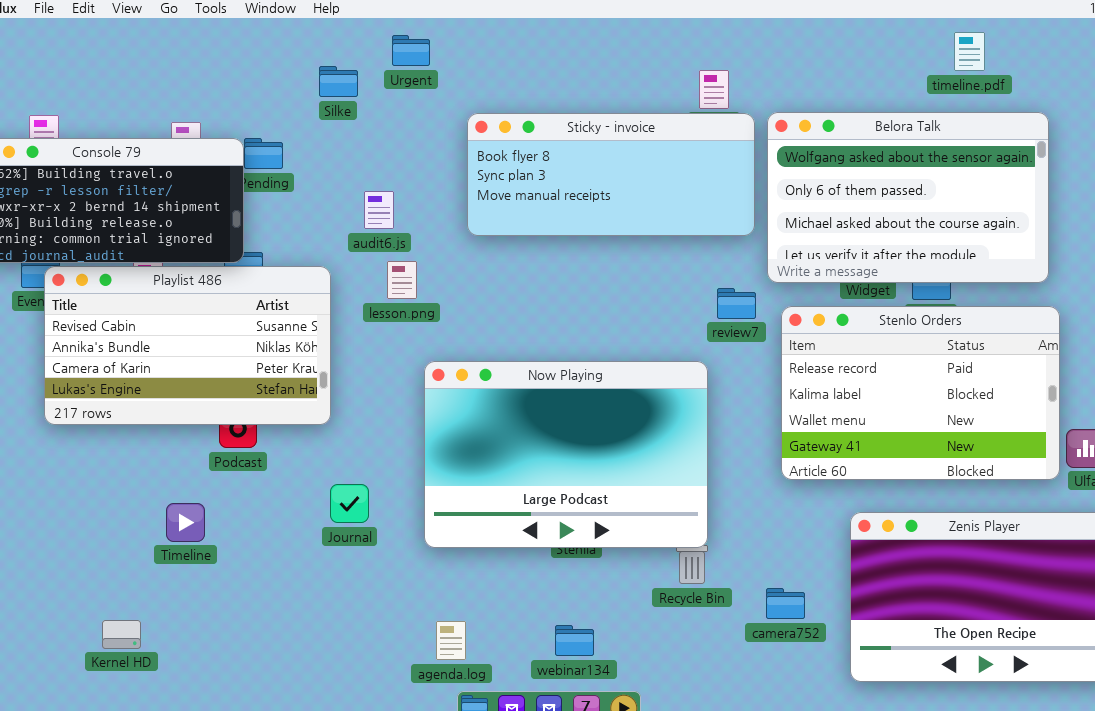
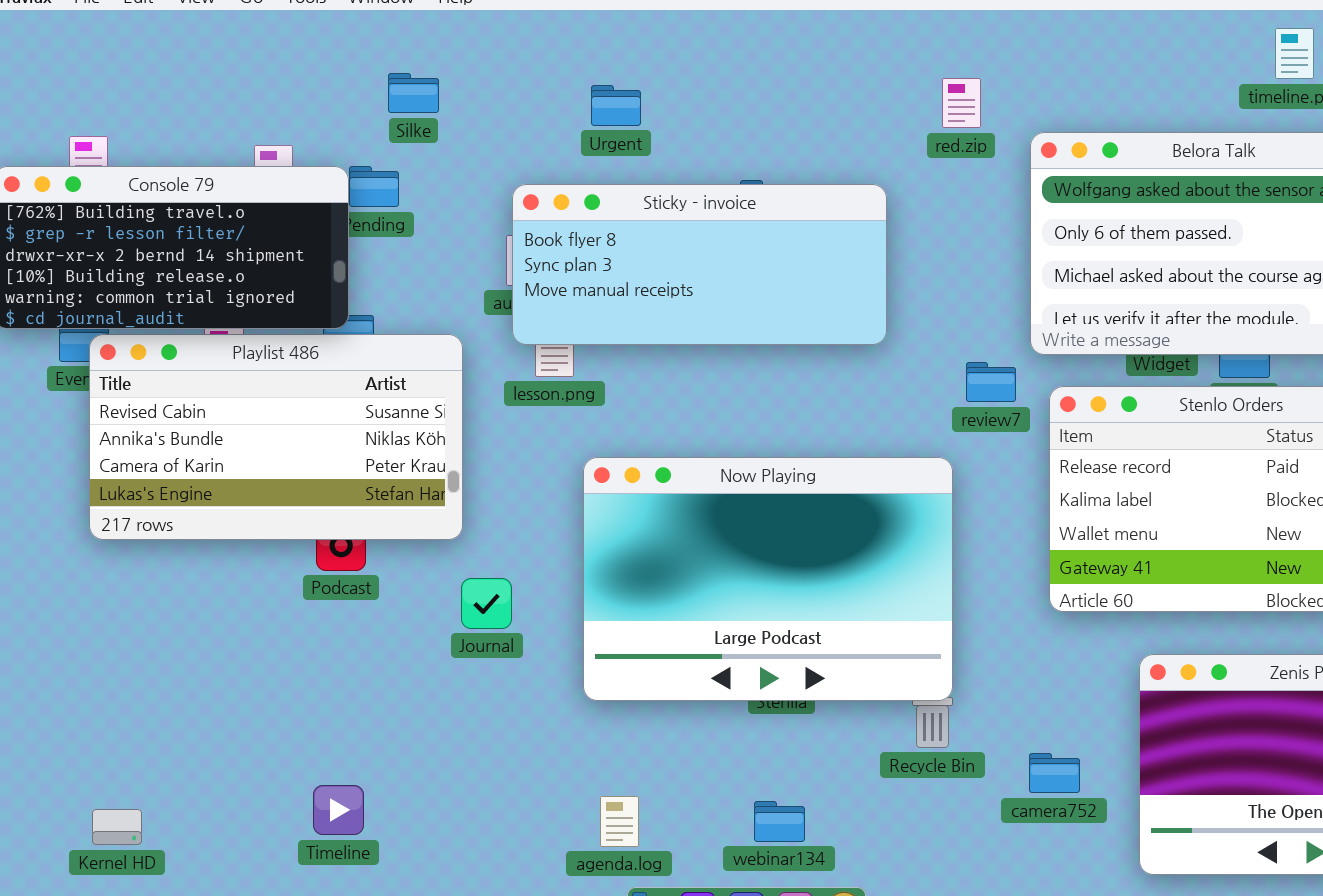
Urgent: [392,35,430,66] -> [591,85,641,126], moved
Silke: [319,66,358,97] -> [388,73,439,113], moved
Sticky - invoice: [467,113,755,236] -> [512,184,887,345], moved
Journal: [330,484,369,523] -> [461,578,512,629], moved
Timeline: [166,503,205,542] -> [313,785,364,835], moved
Kernel HD: [102,620,141,649] -> [92,809,142,845], moved

